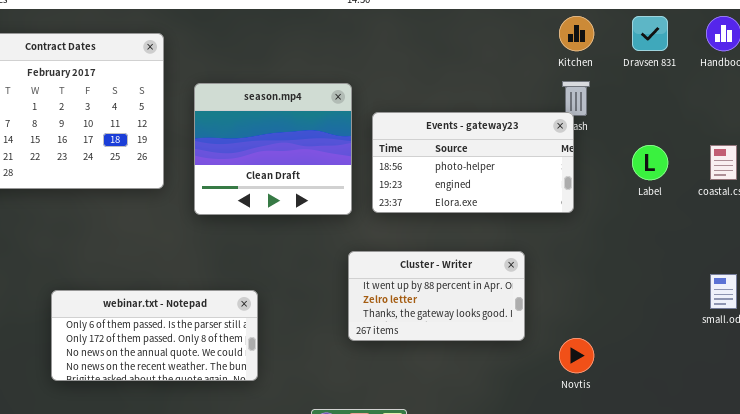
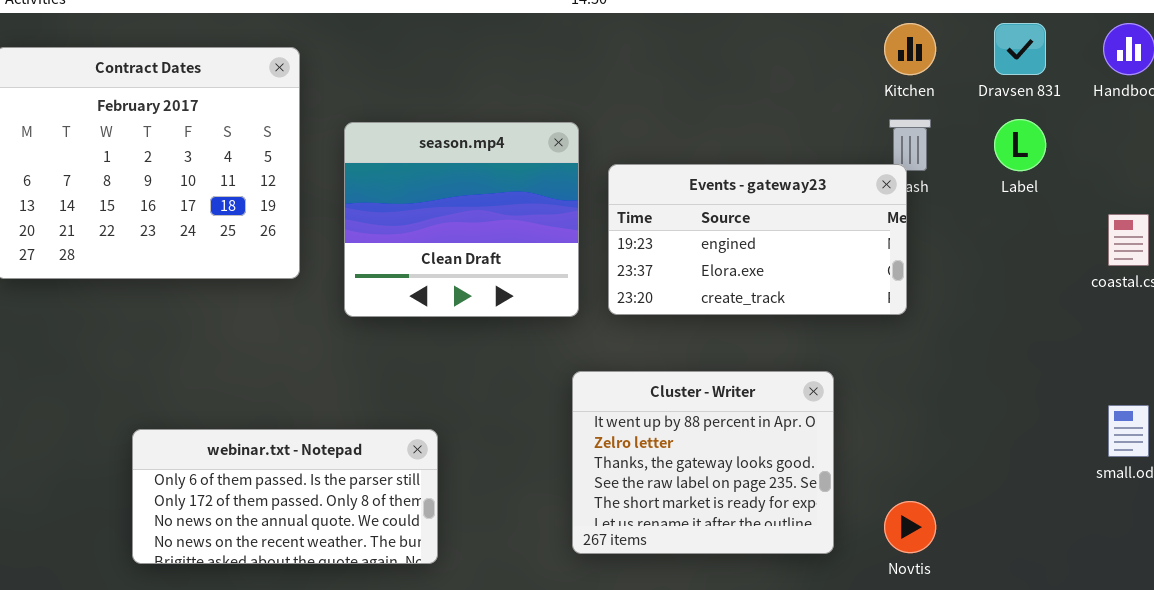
Events - gateway23: [372,112,574,213] -> [608,164,907,315], scrolled down 1 row
Label: [632,145,668,180] -> [994,119,1046,171], moved
Cluster - Writer: [348,251,525,341] -> [572,371,834,554], resized

